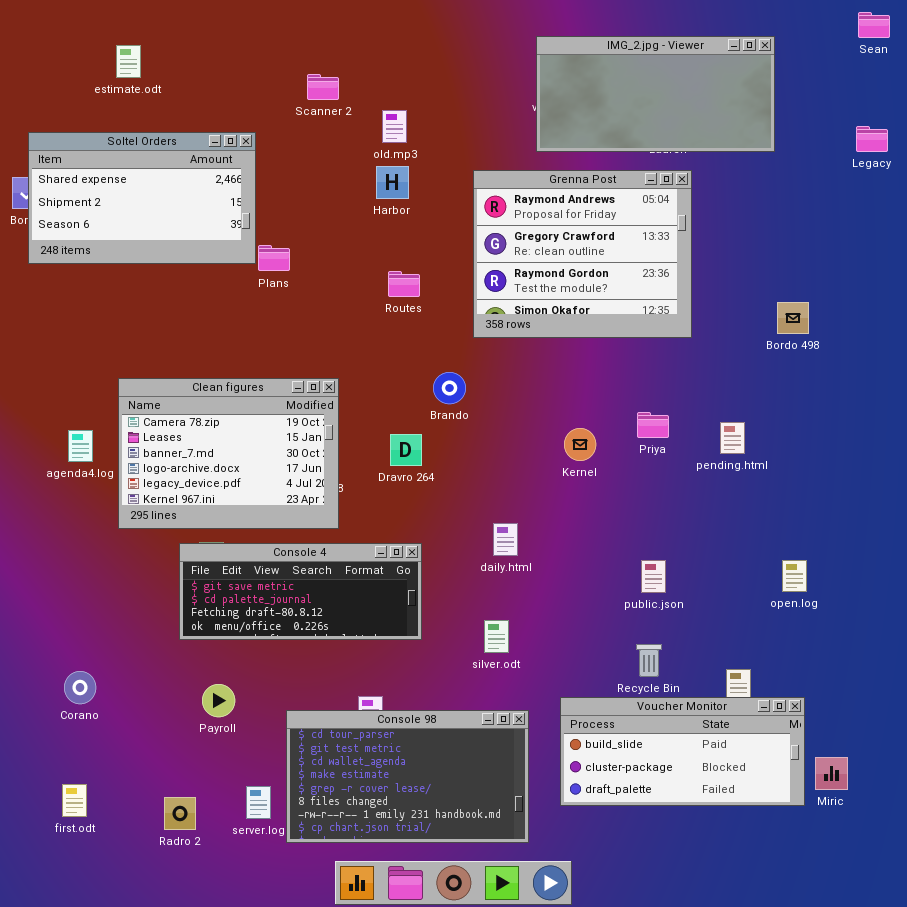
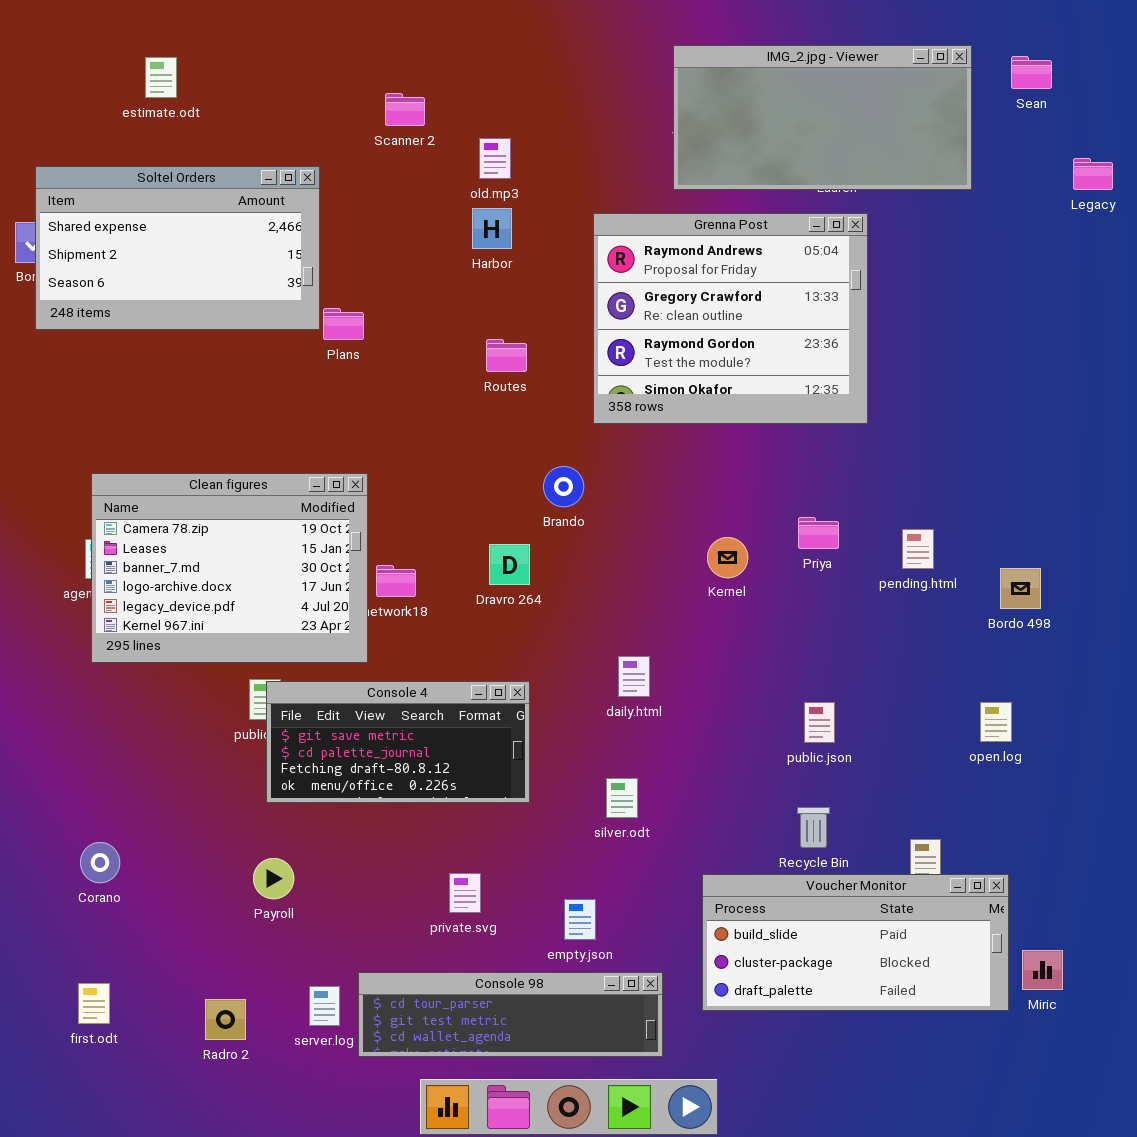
Sean: [858,12,890,38] -> [1011,56,1052,89], moved
Bordo 498: [777,302,809,334] -> [1000,568,1041,609], moved
Clean figures: [118,378,339,529] -> [91,473,368,663], moved
Console 4: [179,543,422,640] -> [266,681,530,803], resized
Console 98: [286,710,529,843] -> [358,972,663,1057], resized

